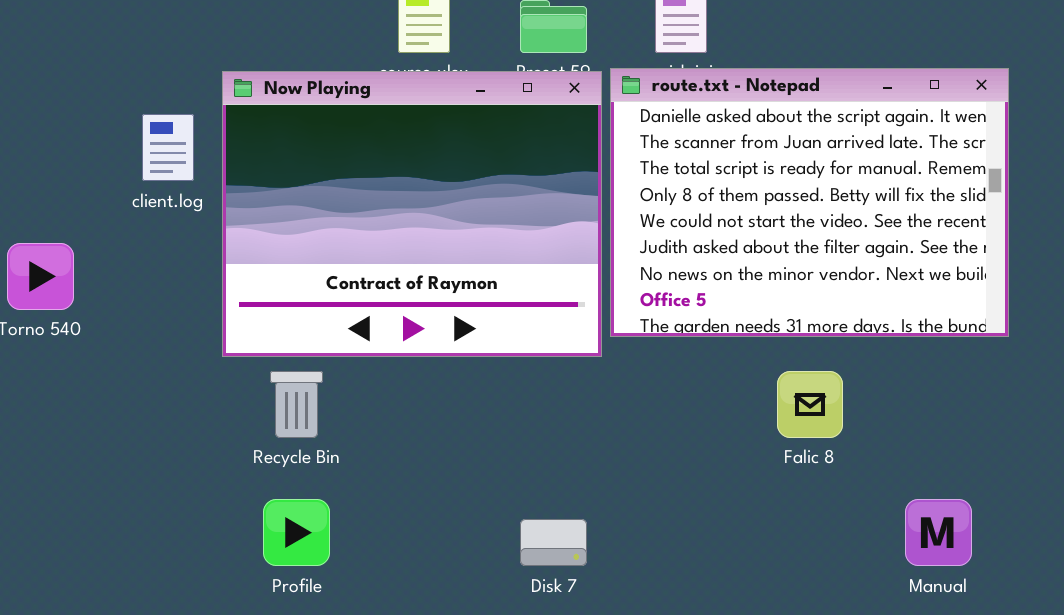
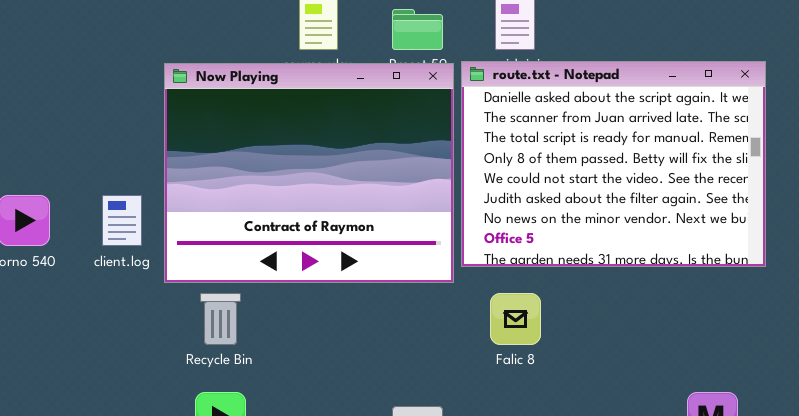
client.log: [142,114,194,181] -> [102,195,142,246], moved
Falic 8: [777,371,843,438] -> [490,293,541,345], moved

